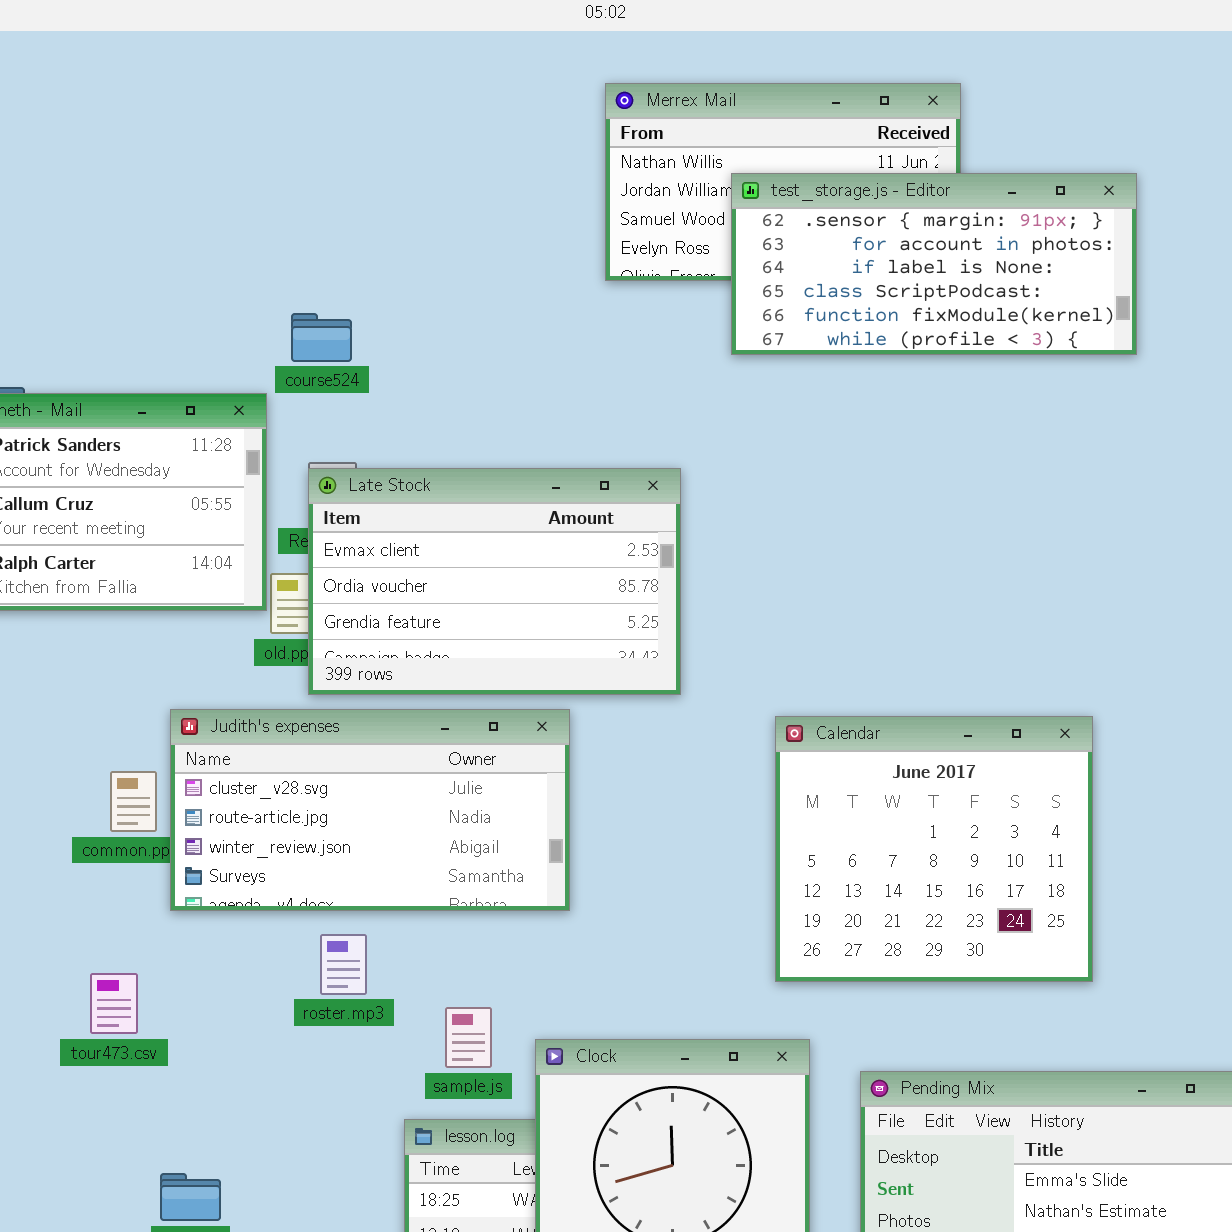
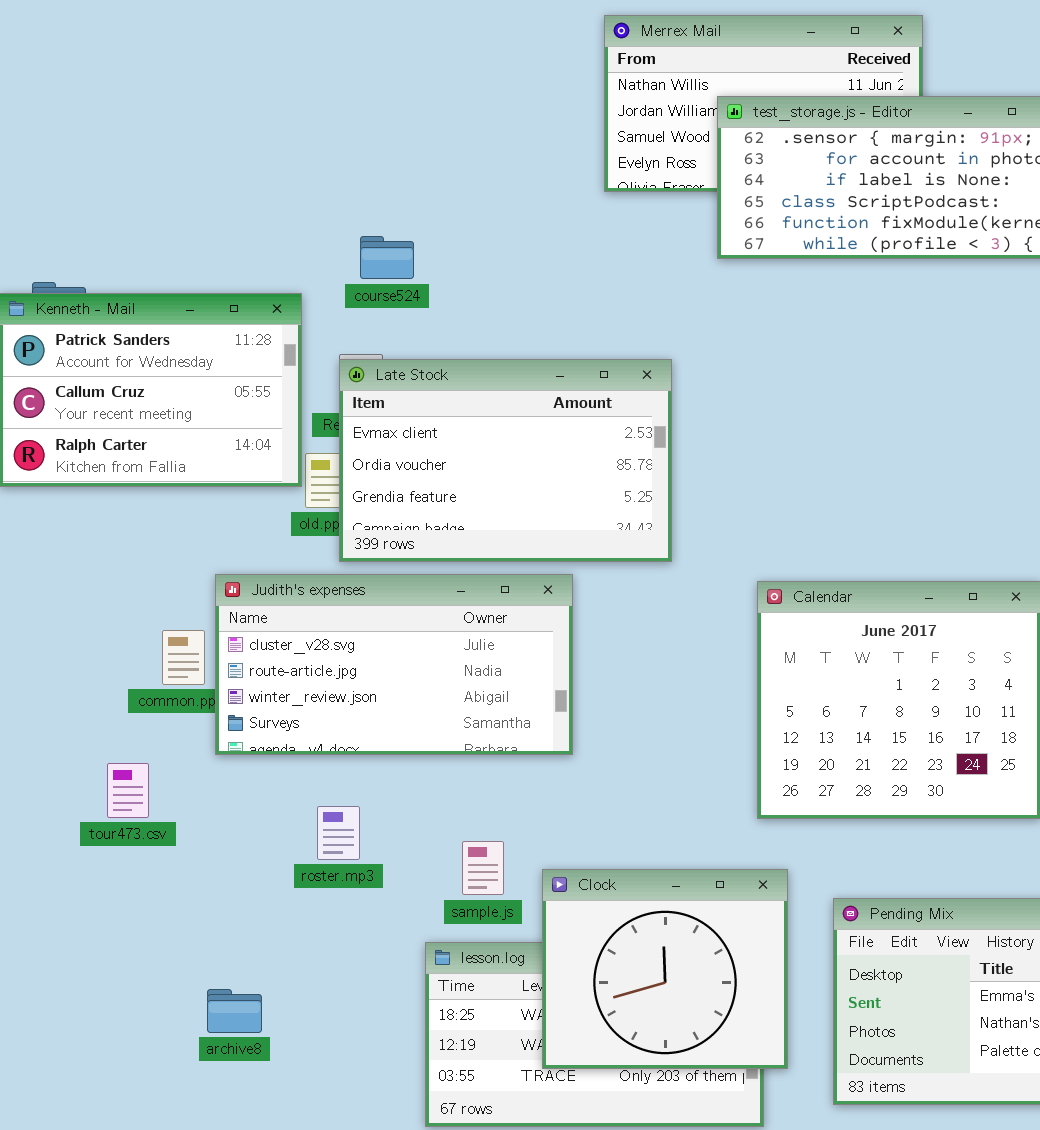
course524: [291,313,352,362] -> [360,236,414,279], moved
roster.mp3: [320,934,367,995] -> [317,806,360,860], moved
tour473.csv: [90,973,138,1034] -> [107,763,149,818], moved

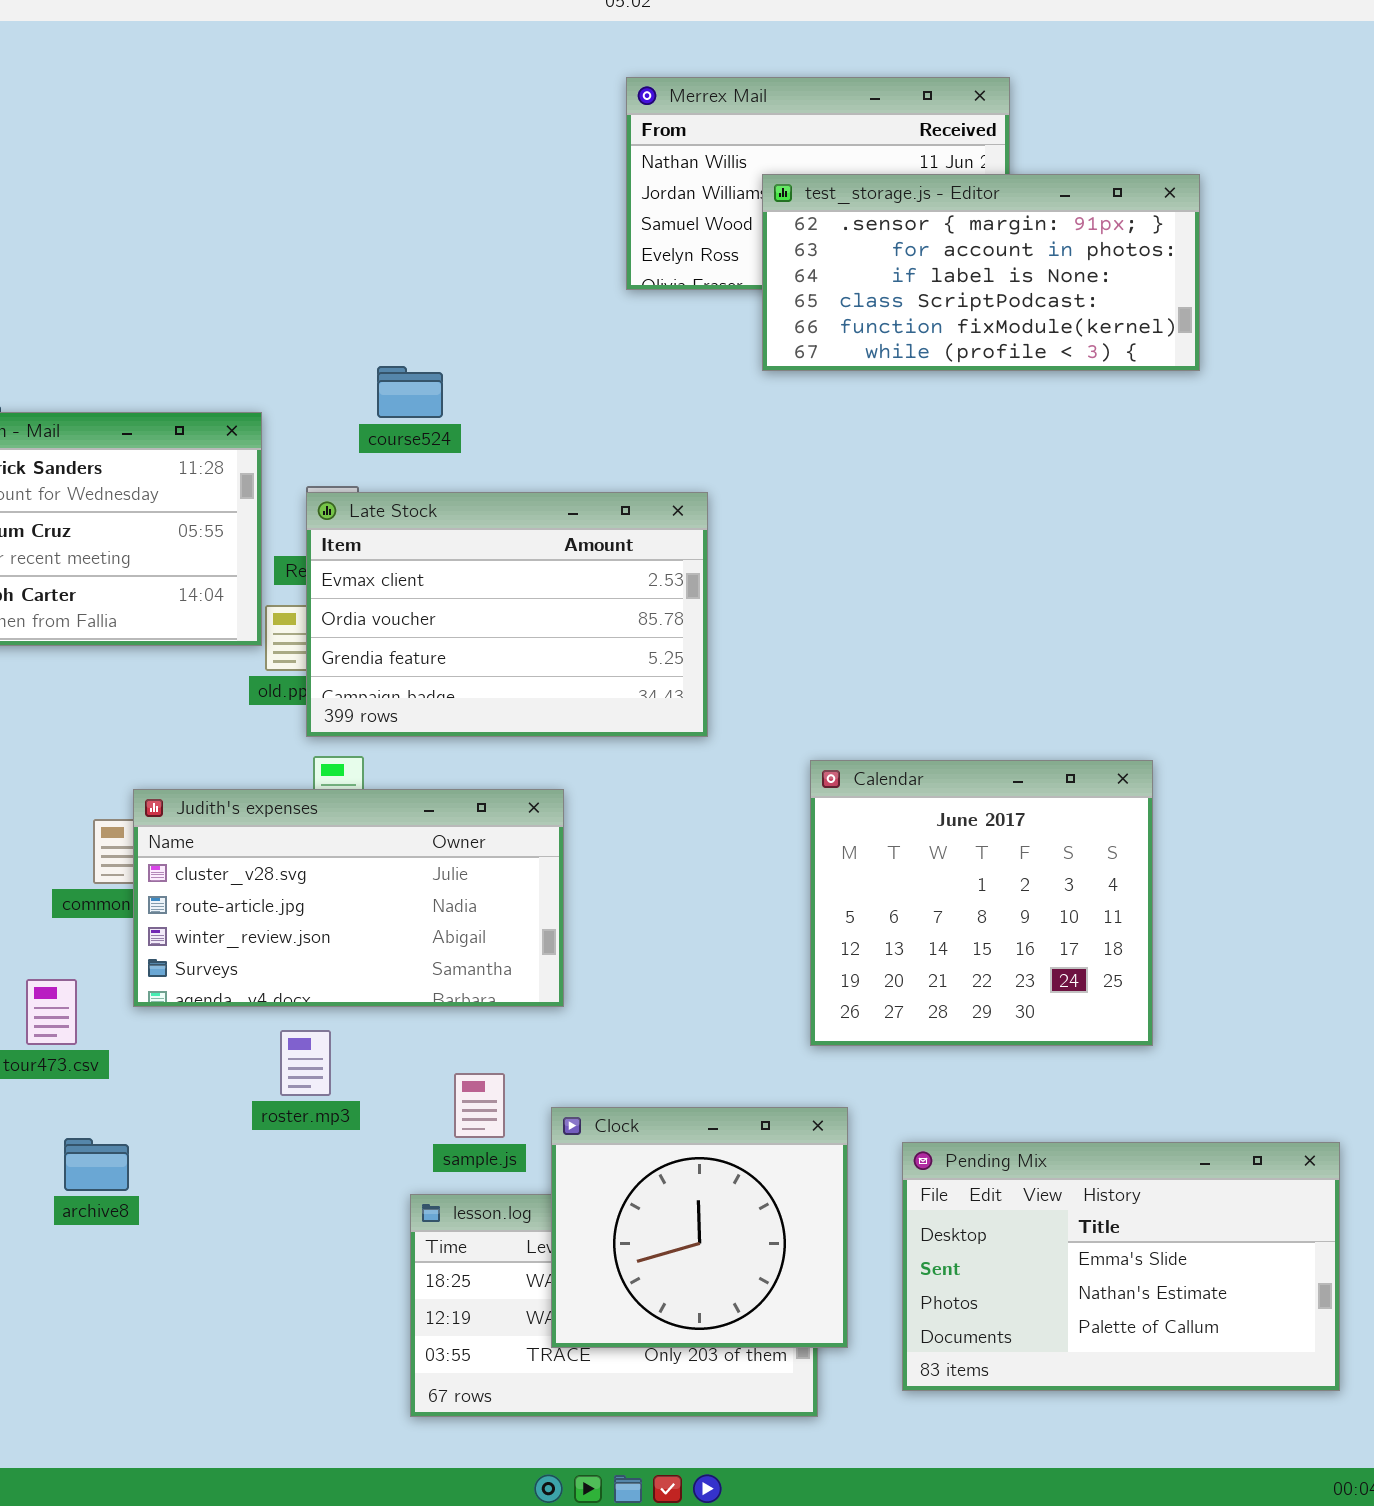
course524: [360,236,414,279] -> [377,366,443,418], moved
Judith's expenses: [215,574,573,755] -> [133,789,564,1007], moved
archive8: [207,989,262,1033] -> [64,1138,129,1191], moved

